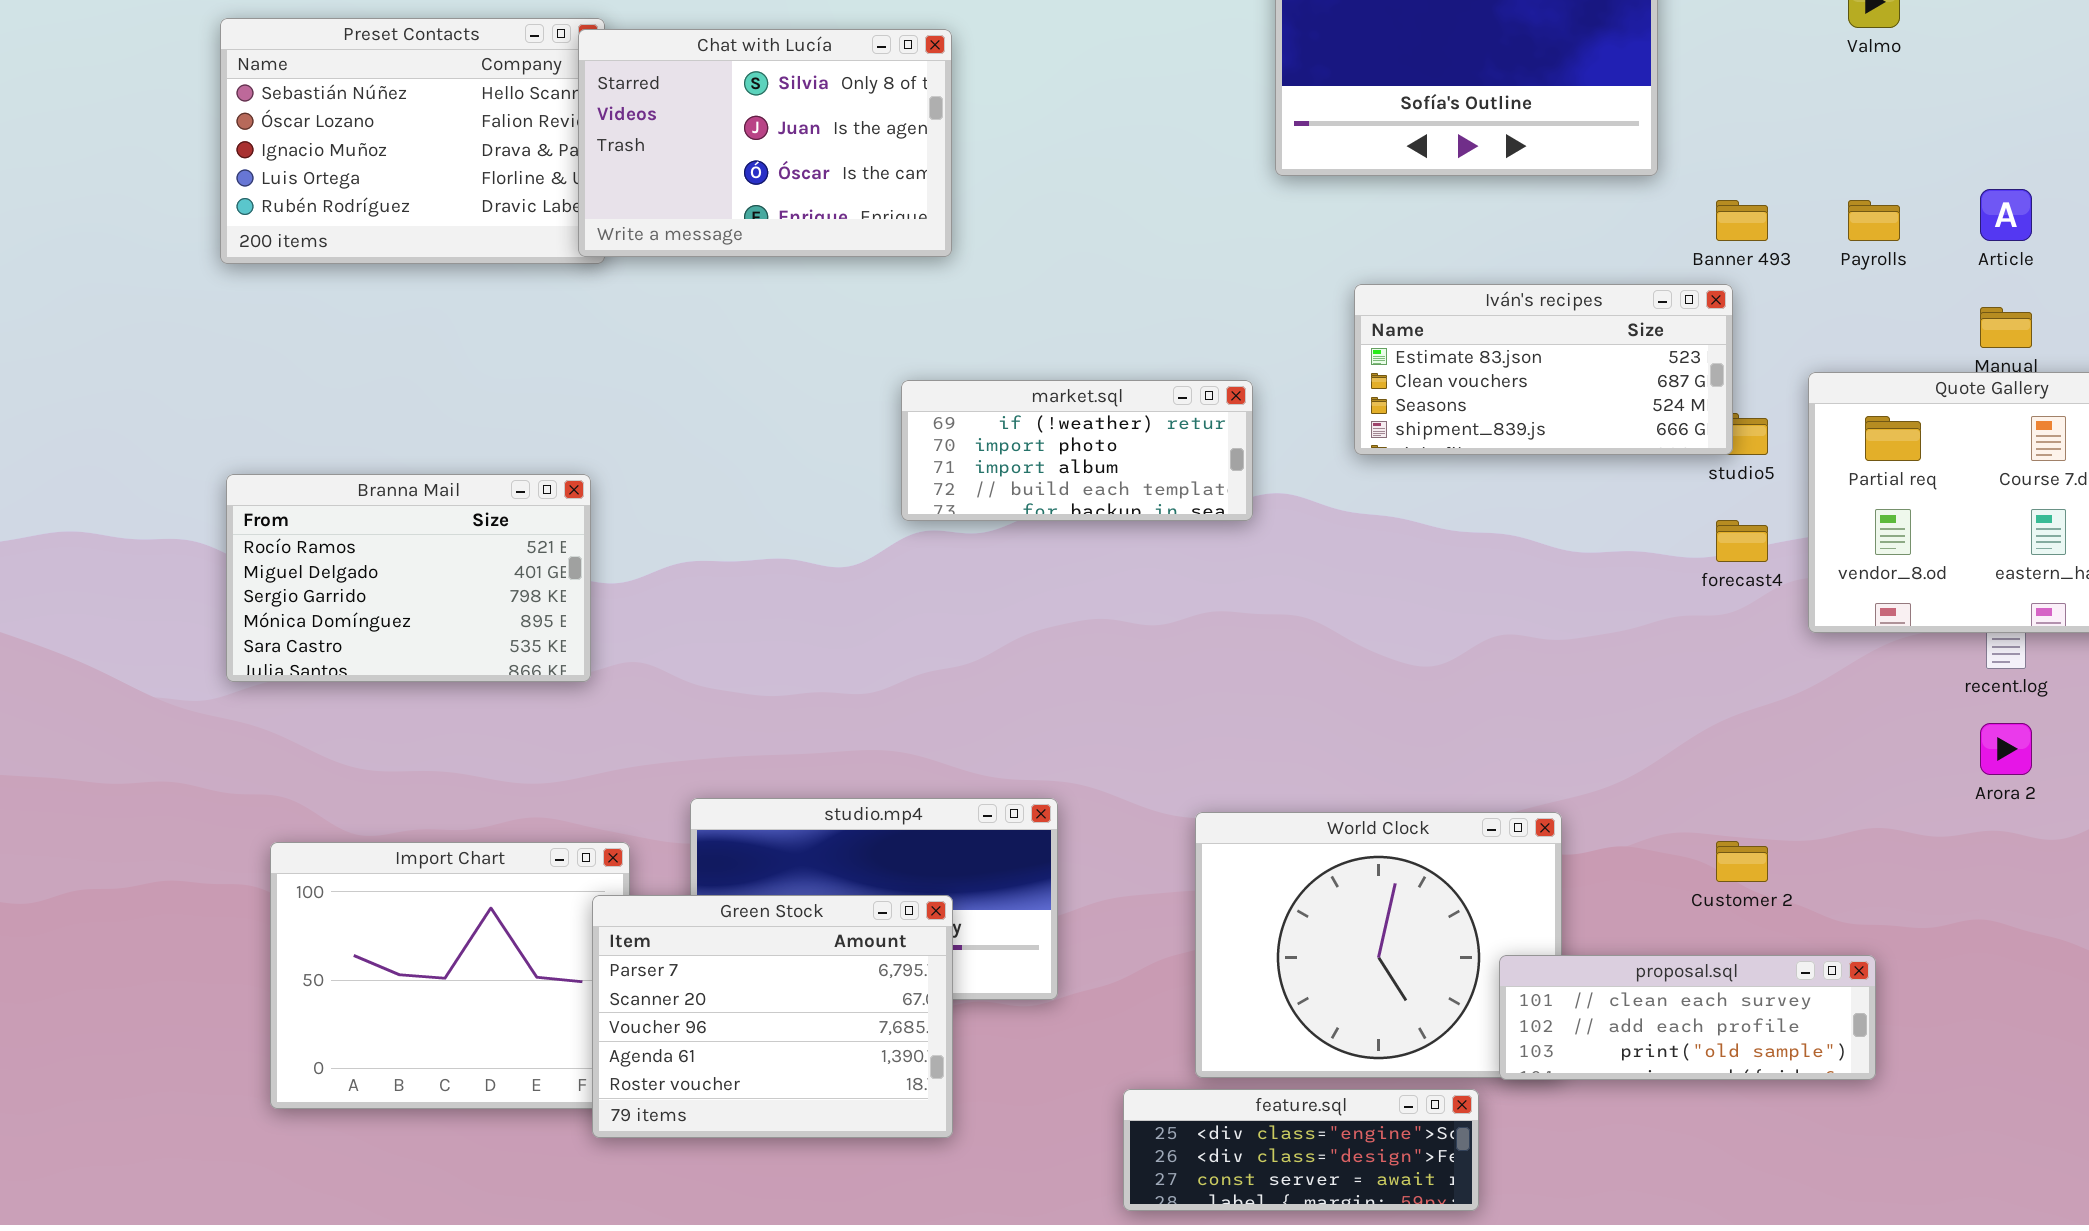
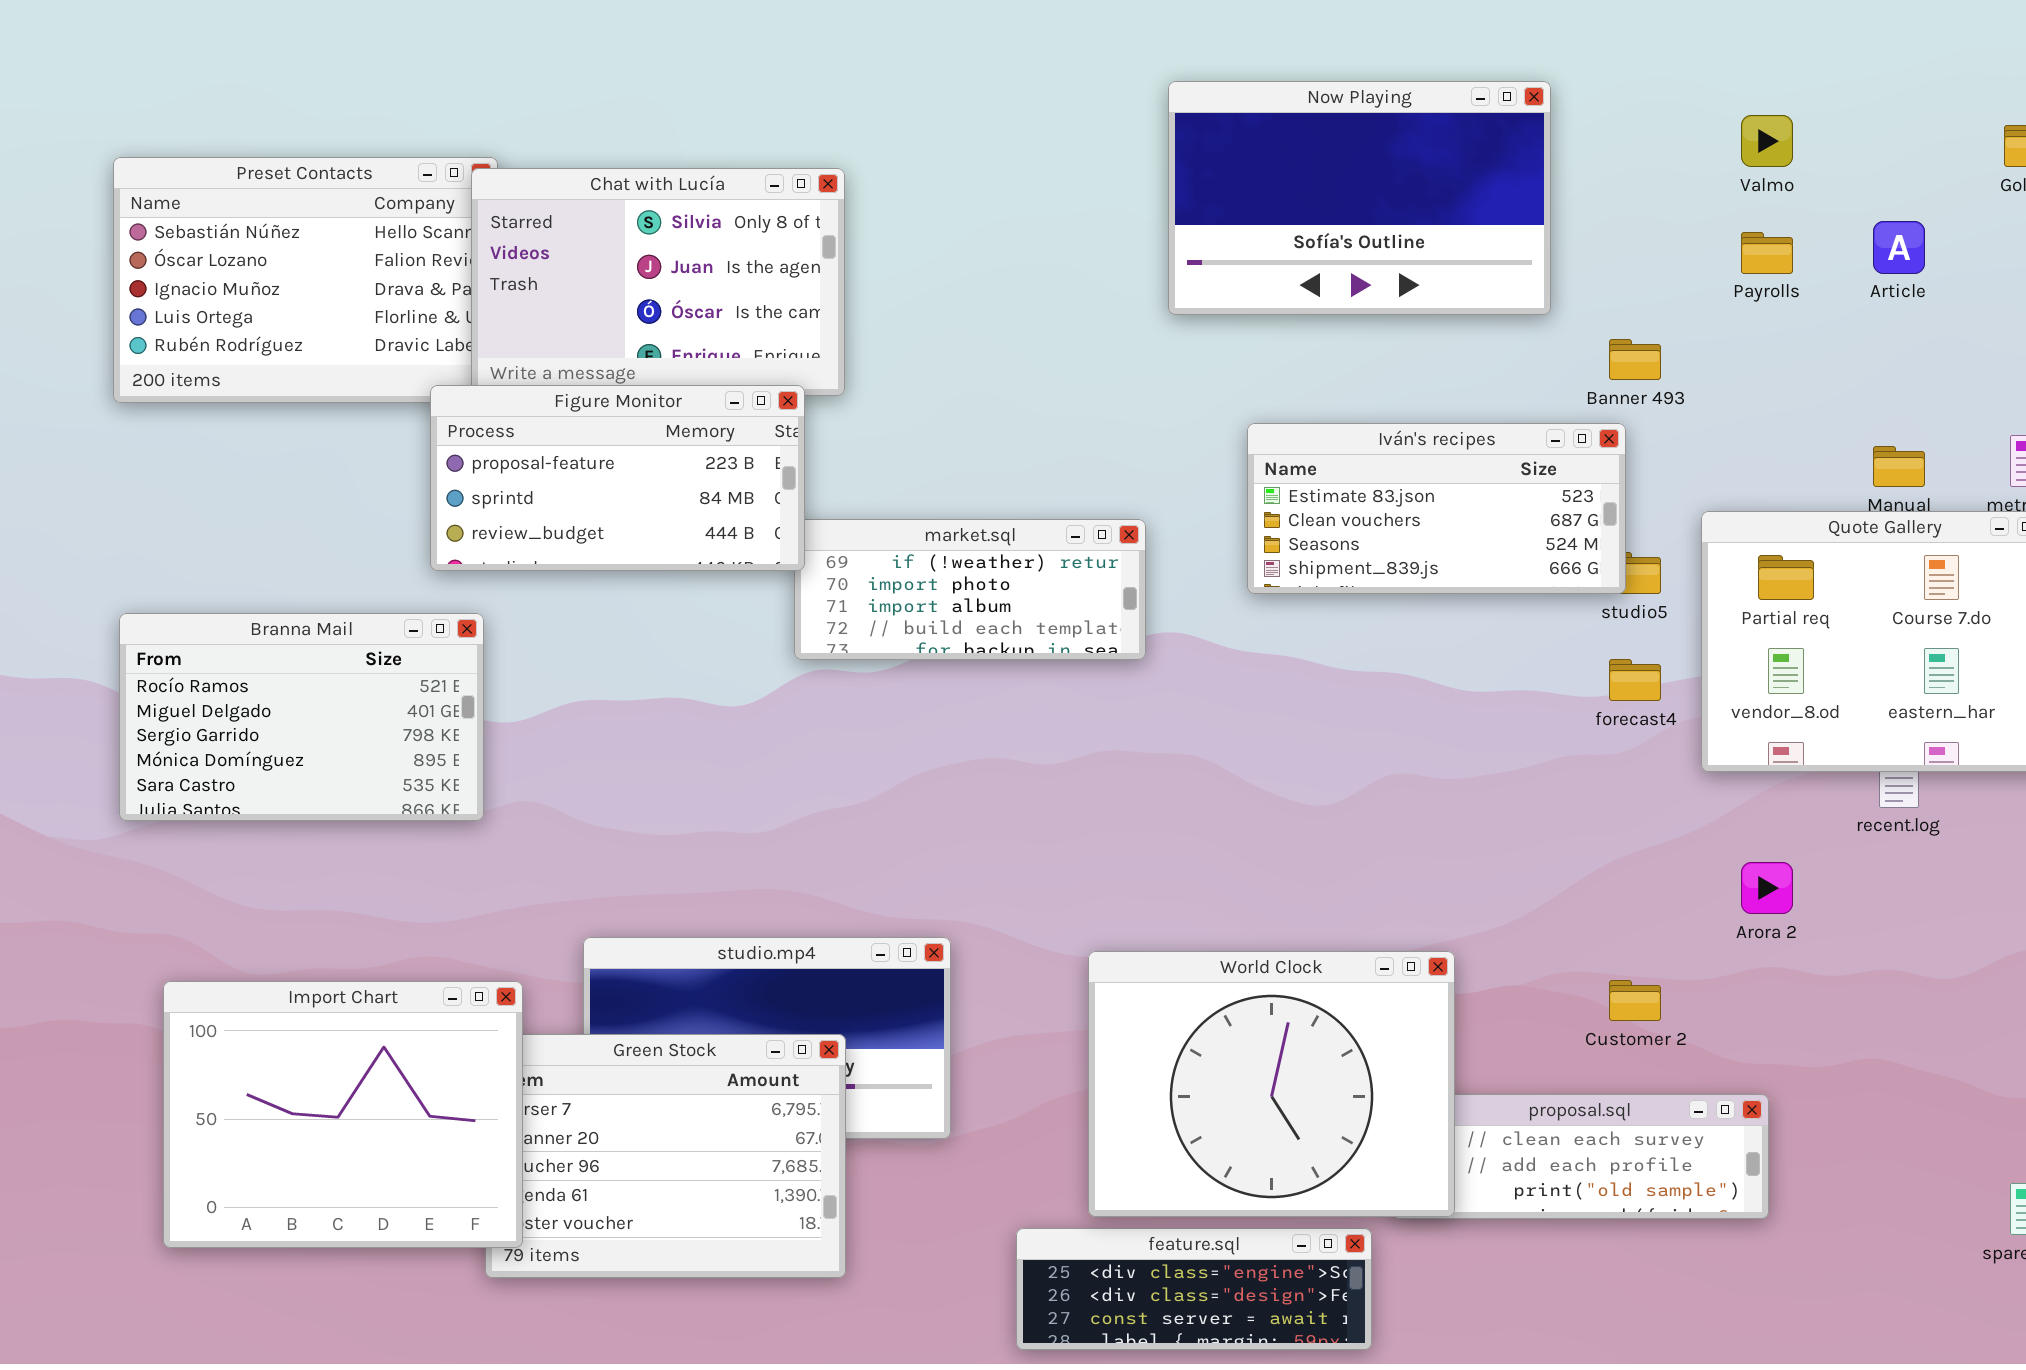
Article: [1980,189,2032,241] -> [1873,221,1925,274], moved
Payrolls: [1848,200,1900,241] -> [1741,232,1793,274], moved
Figure Monitor: none -> [430,385,805,571], opened
Arora 2: [1980,723,2032,775] -> [1741,862,1793,914], moved
World Clock: [1195,812,1562,1078] -> [1088,951,1455,1217], raised
Import Chart: [270,842,630,1109] -> [163,981,523,1248], raised

